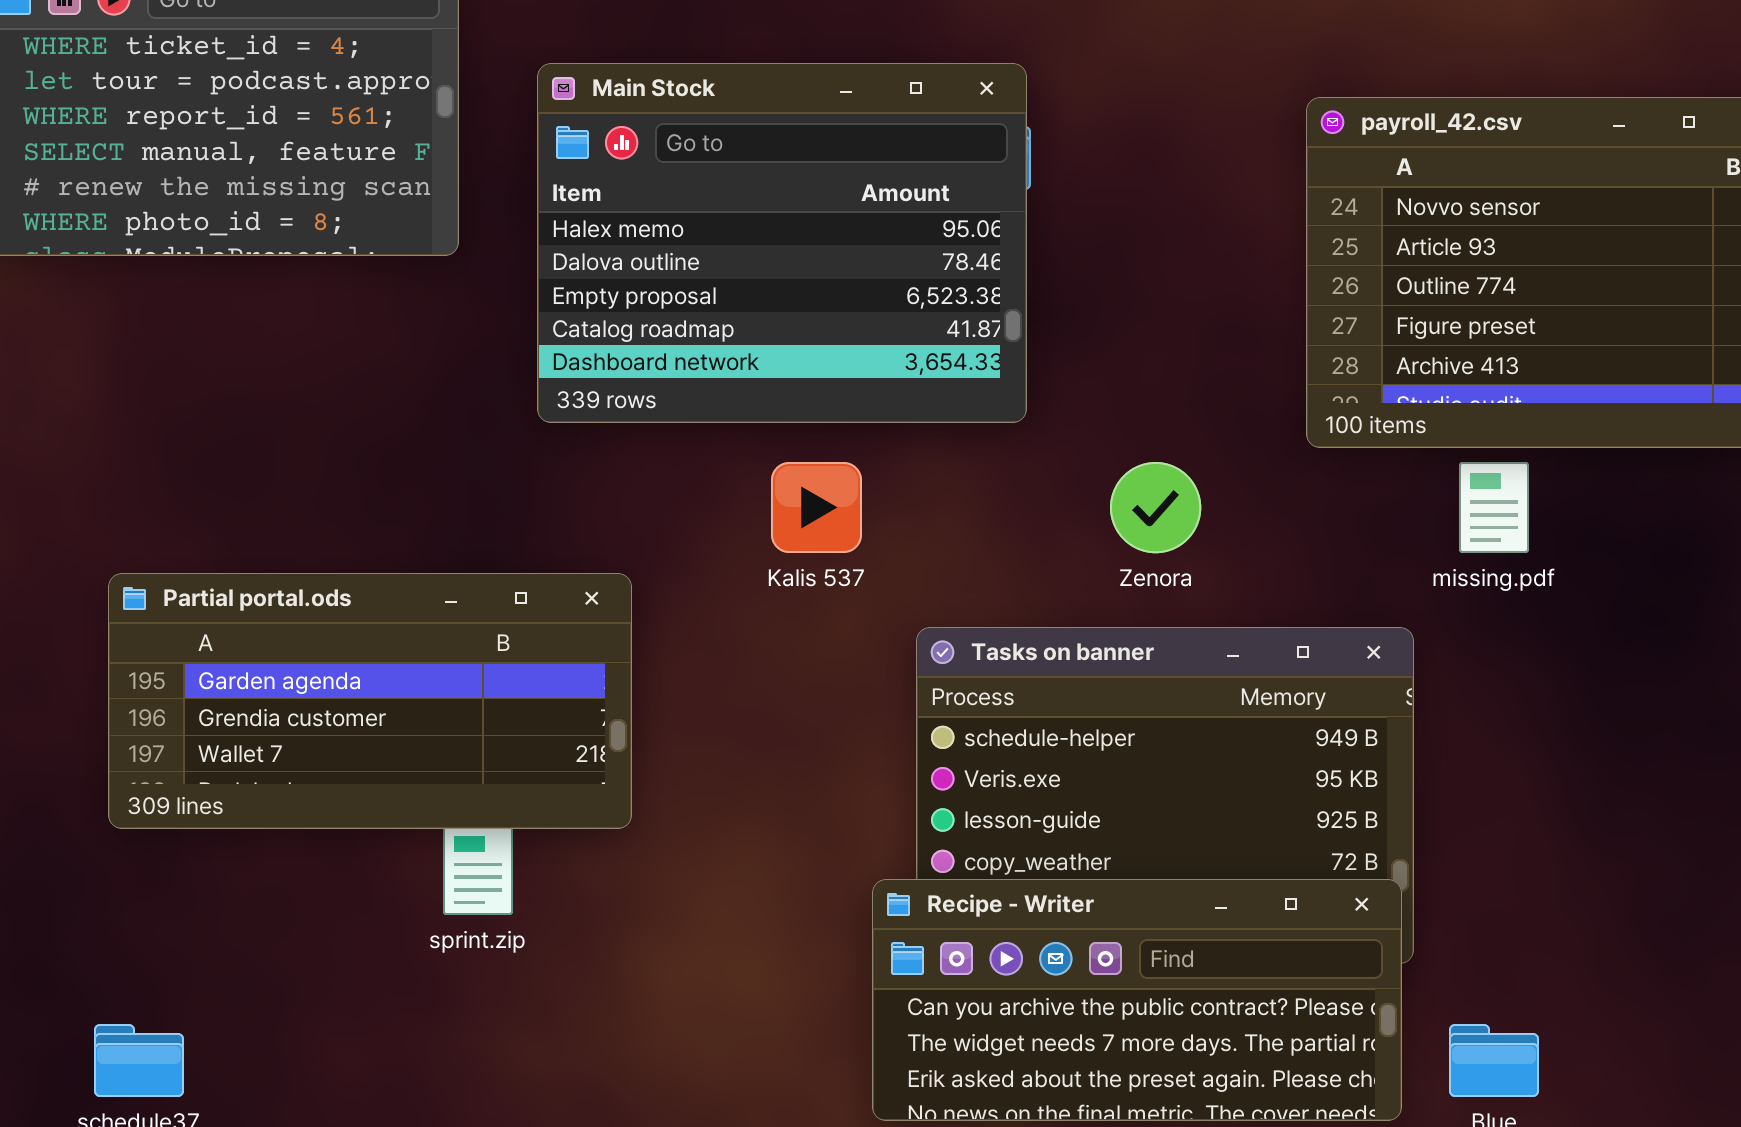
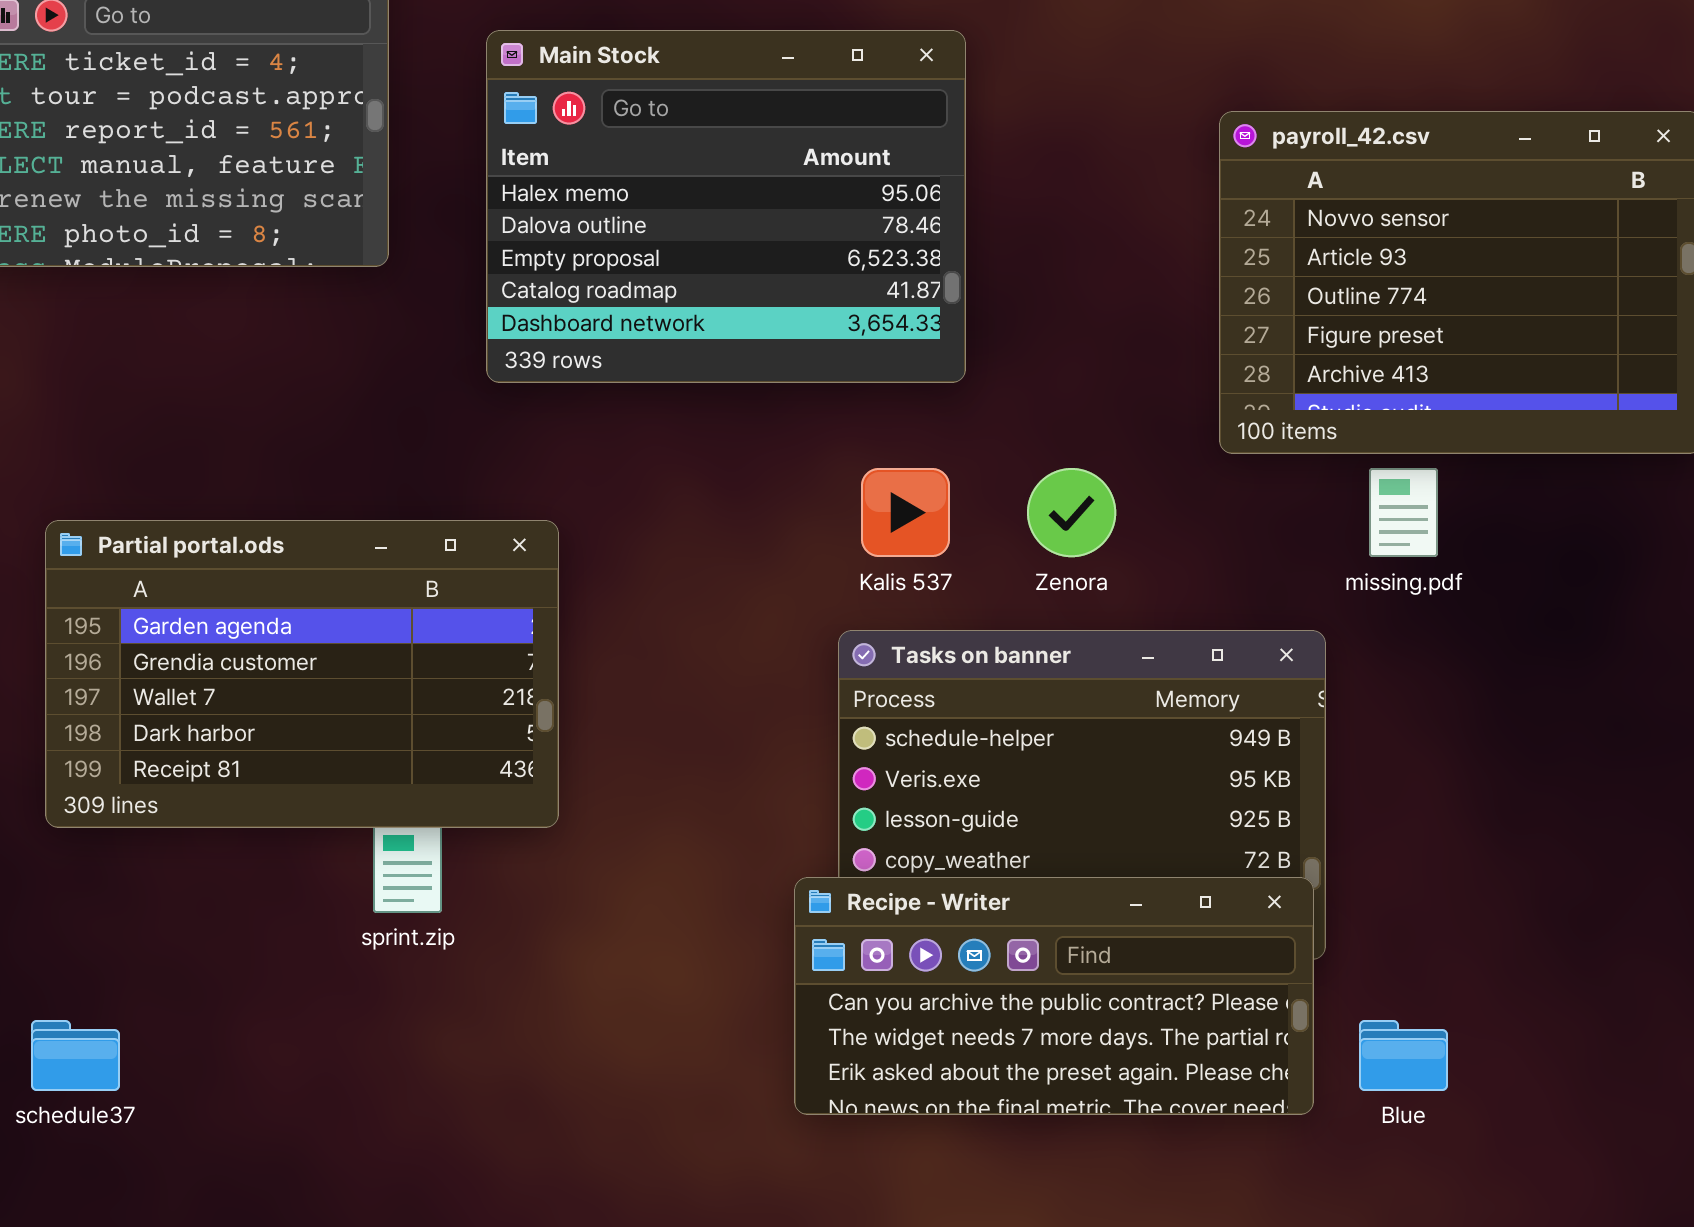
Main Stock: [537,63,1027,423] -> [486,30,966,383], moved
Kalis 537: [771,462,862,553] -> [861,468,950,557], moved
Partial portal.ods: [108,573,632,829] -> [45,520,559,828], resized

